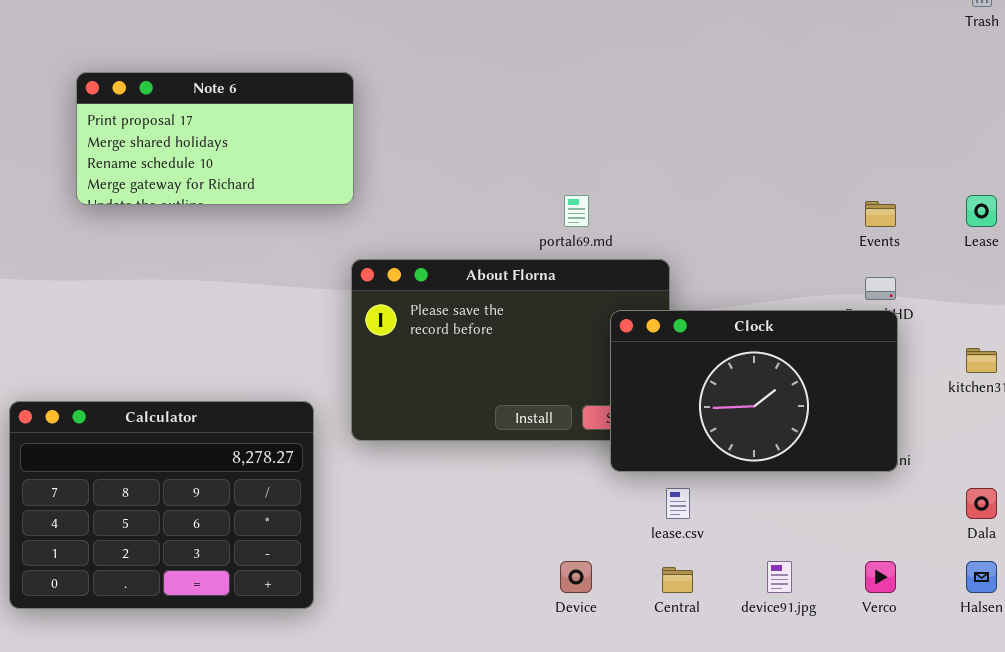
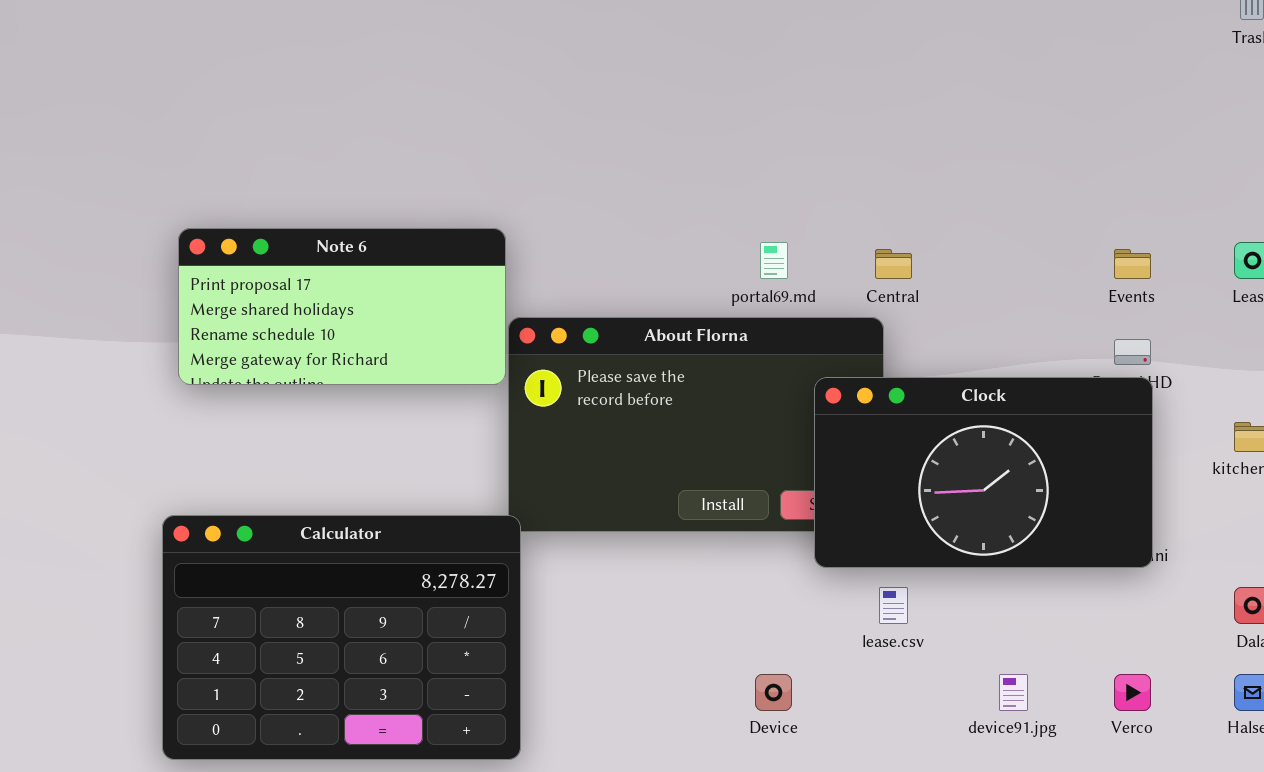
Note 6: [76,72,354,205] -> [178,228,506,385], moved
Calculator: [9,401,314,609] -> [162,515,521,760], moved
Central: [662,567,693,593] -> [875,249,912,279], moved

